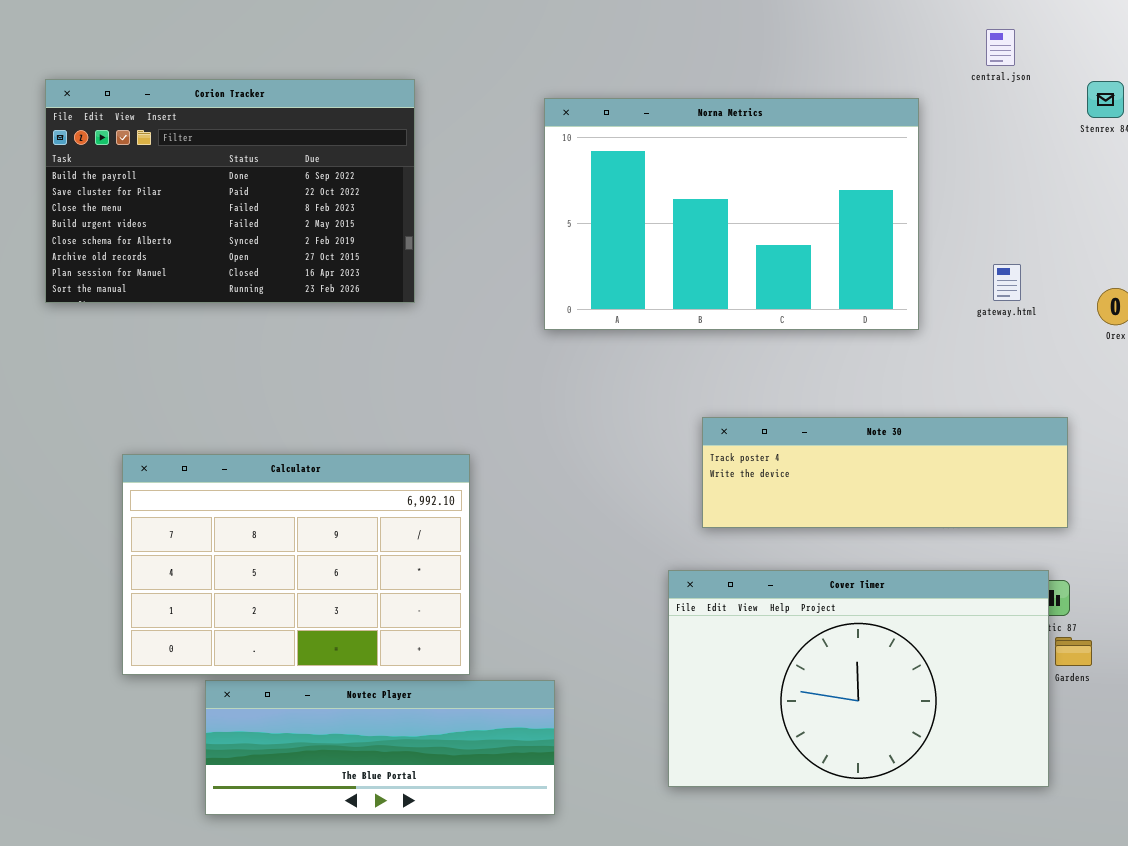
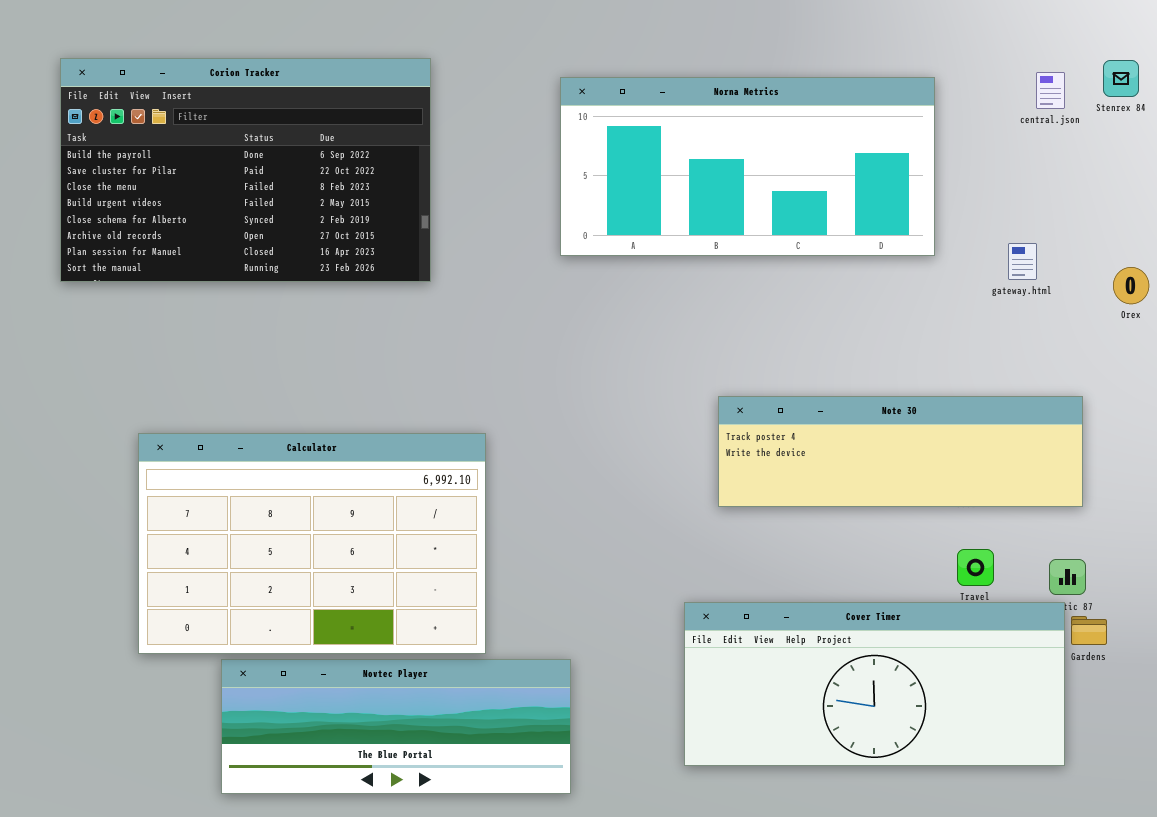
central.json: [986,29,1015,66] -> [1036,72,1065,109], moved
Norna Metrics: [544,98,919,330] -> [560,77,935,256], resized
Cover Timer: [668,570,1049,787] -> [684,602,1065,766], resized

